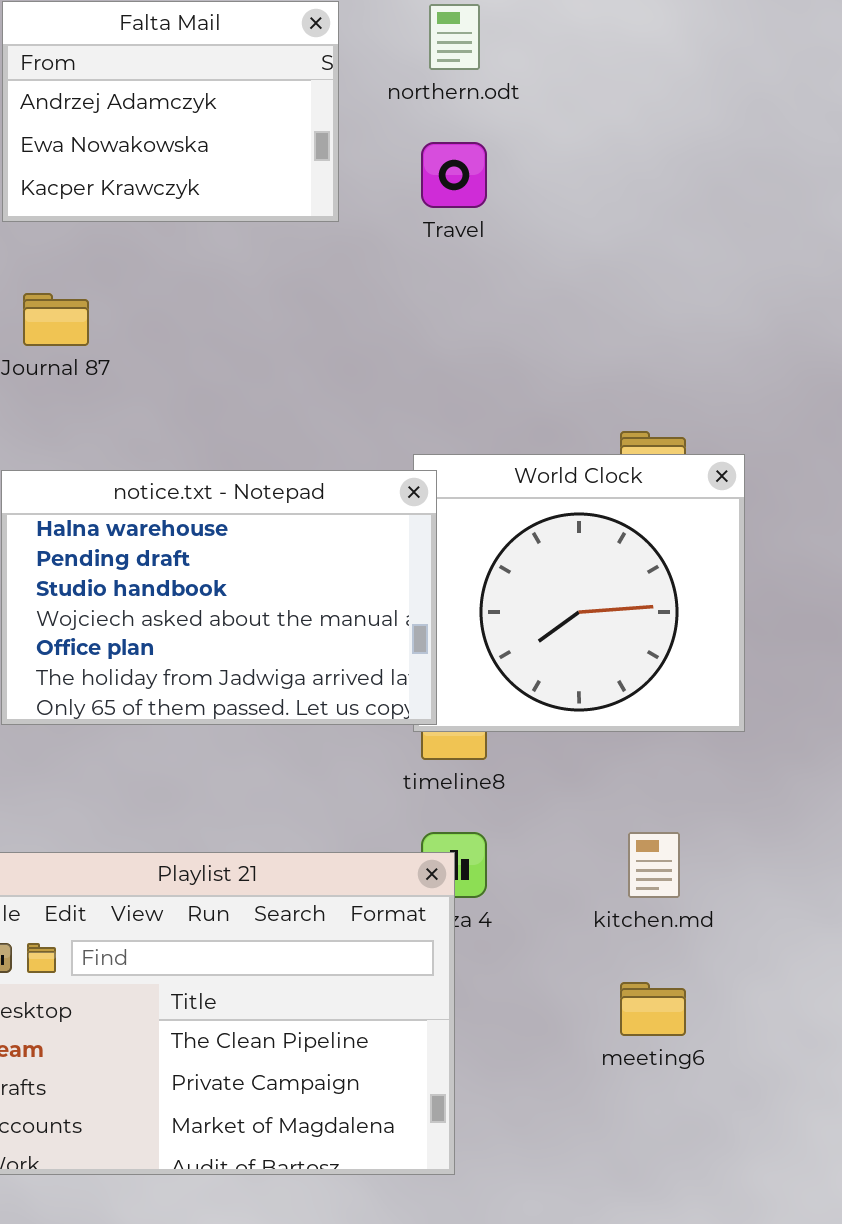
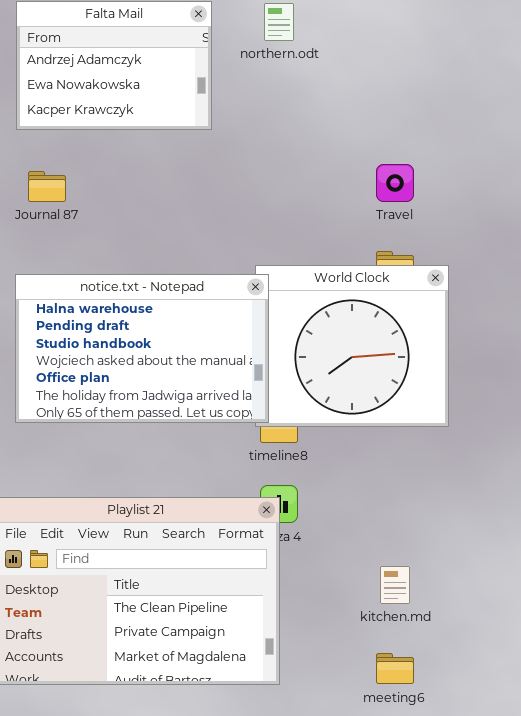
Travel: [421,142,487,208] -> [376,164,414,202], moved
kitchen.md: [628,832,680,898] -> [380,566,410,604], moved
meeting6: [620,982,686,1036] -> [376,653,414,684], moved

